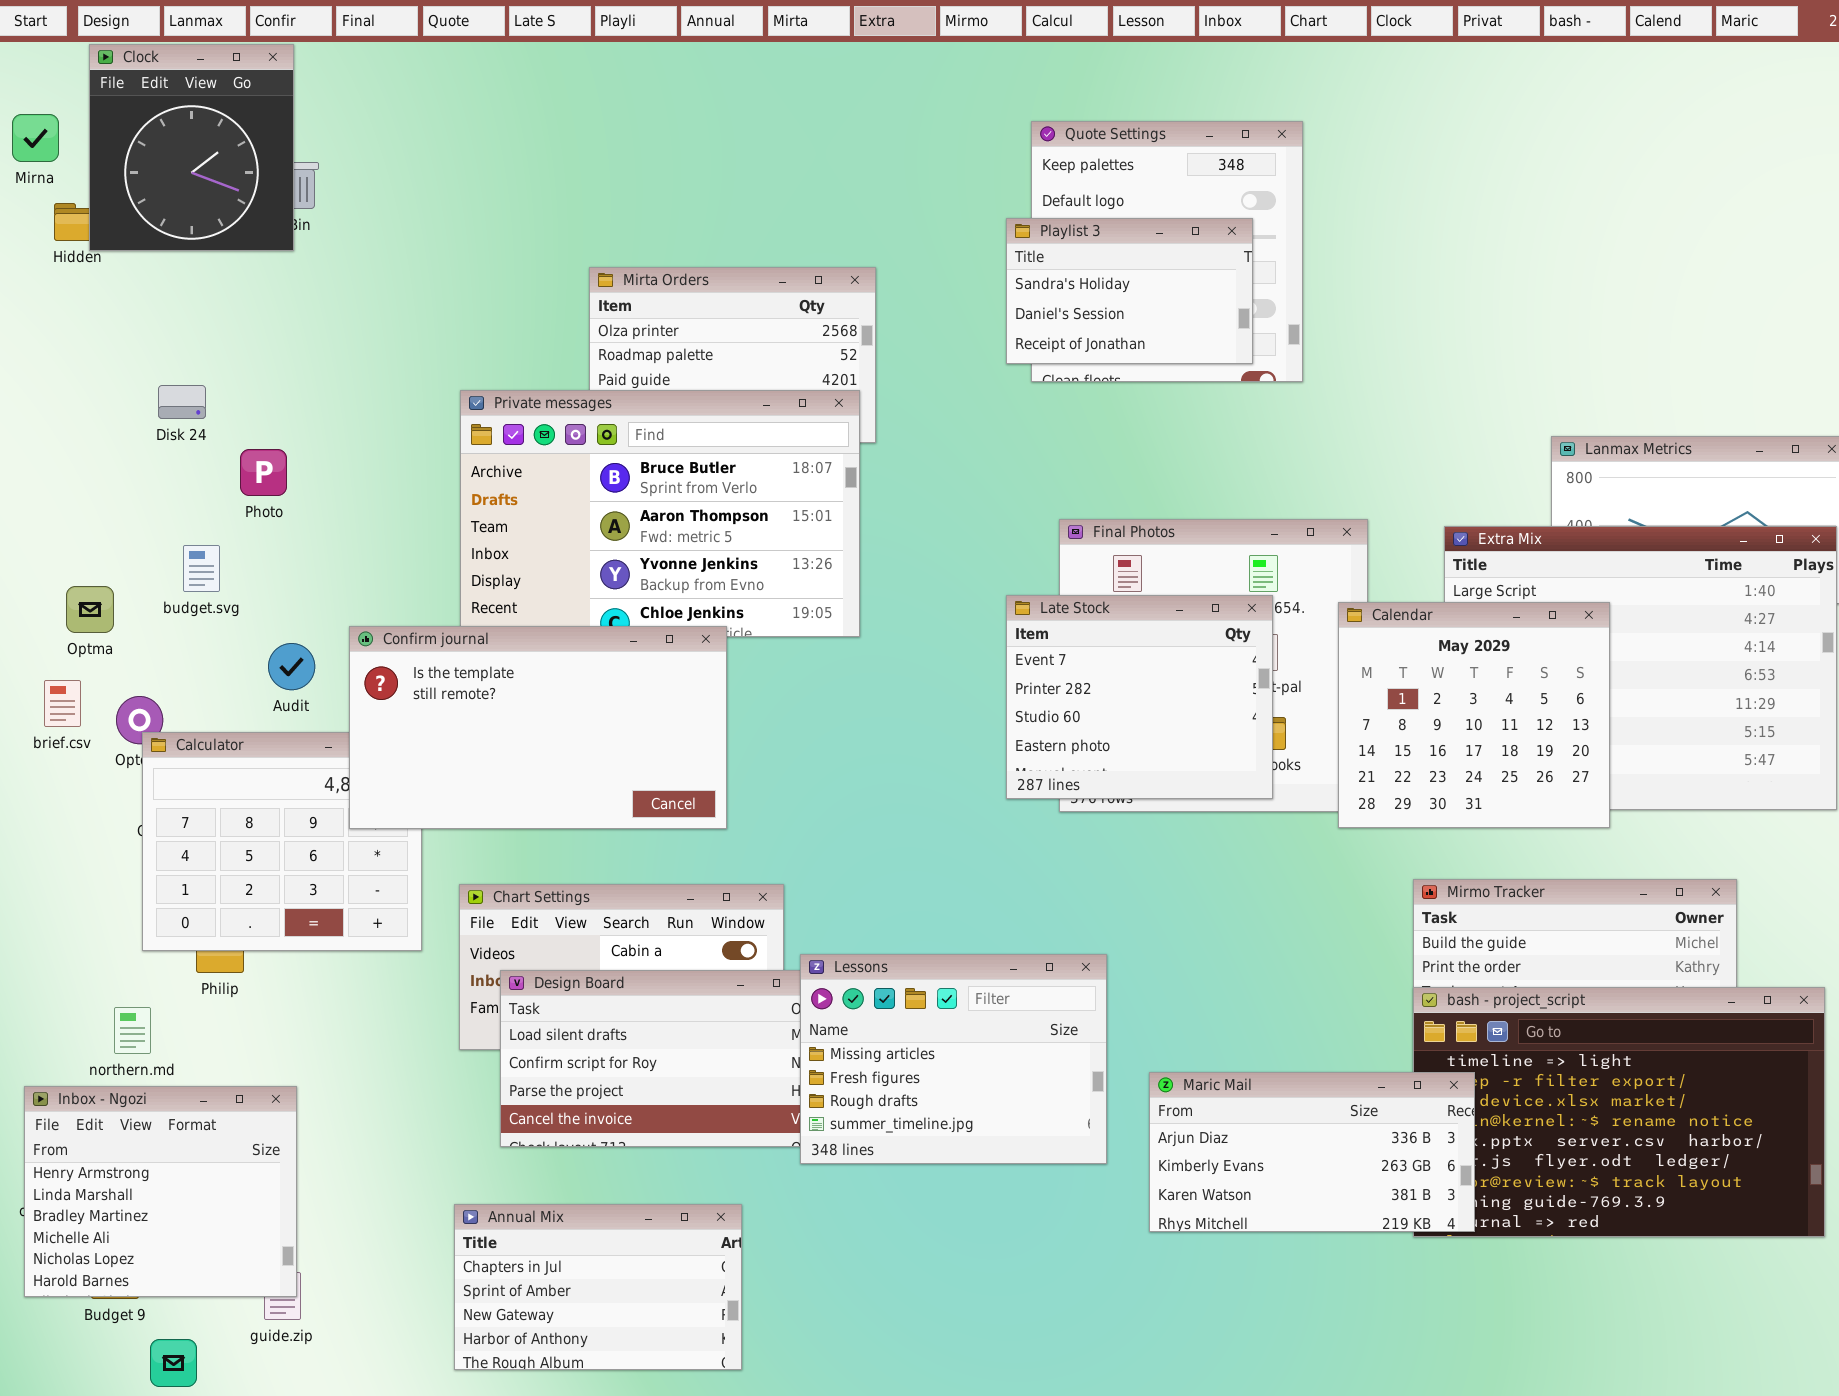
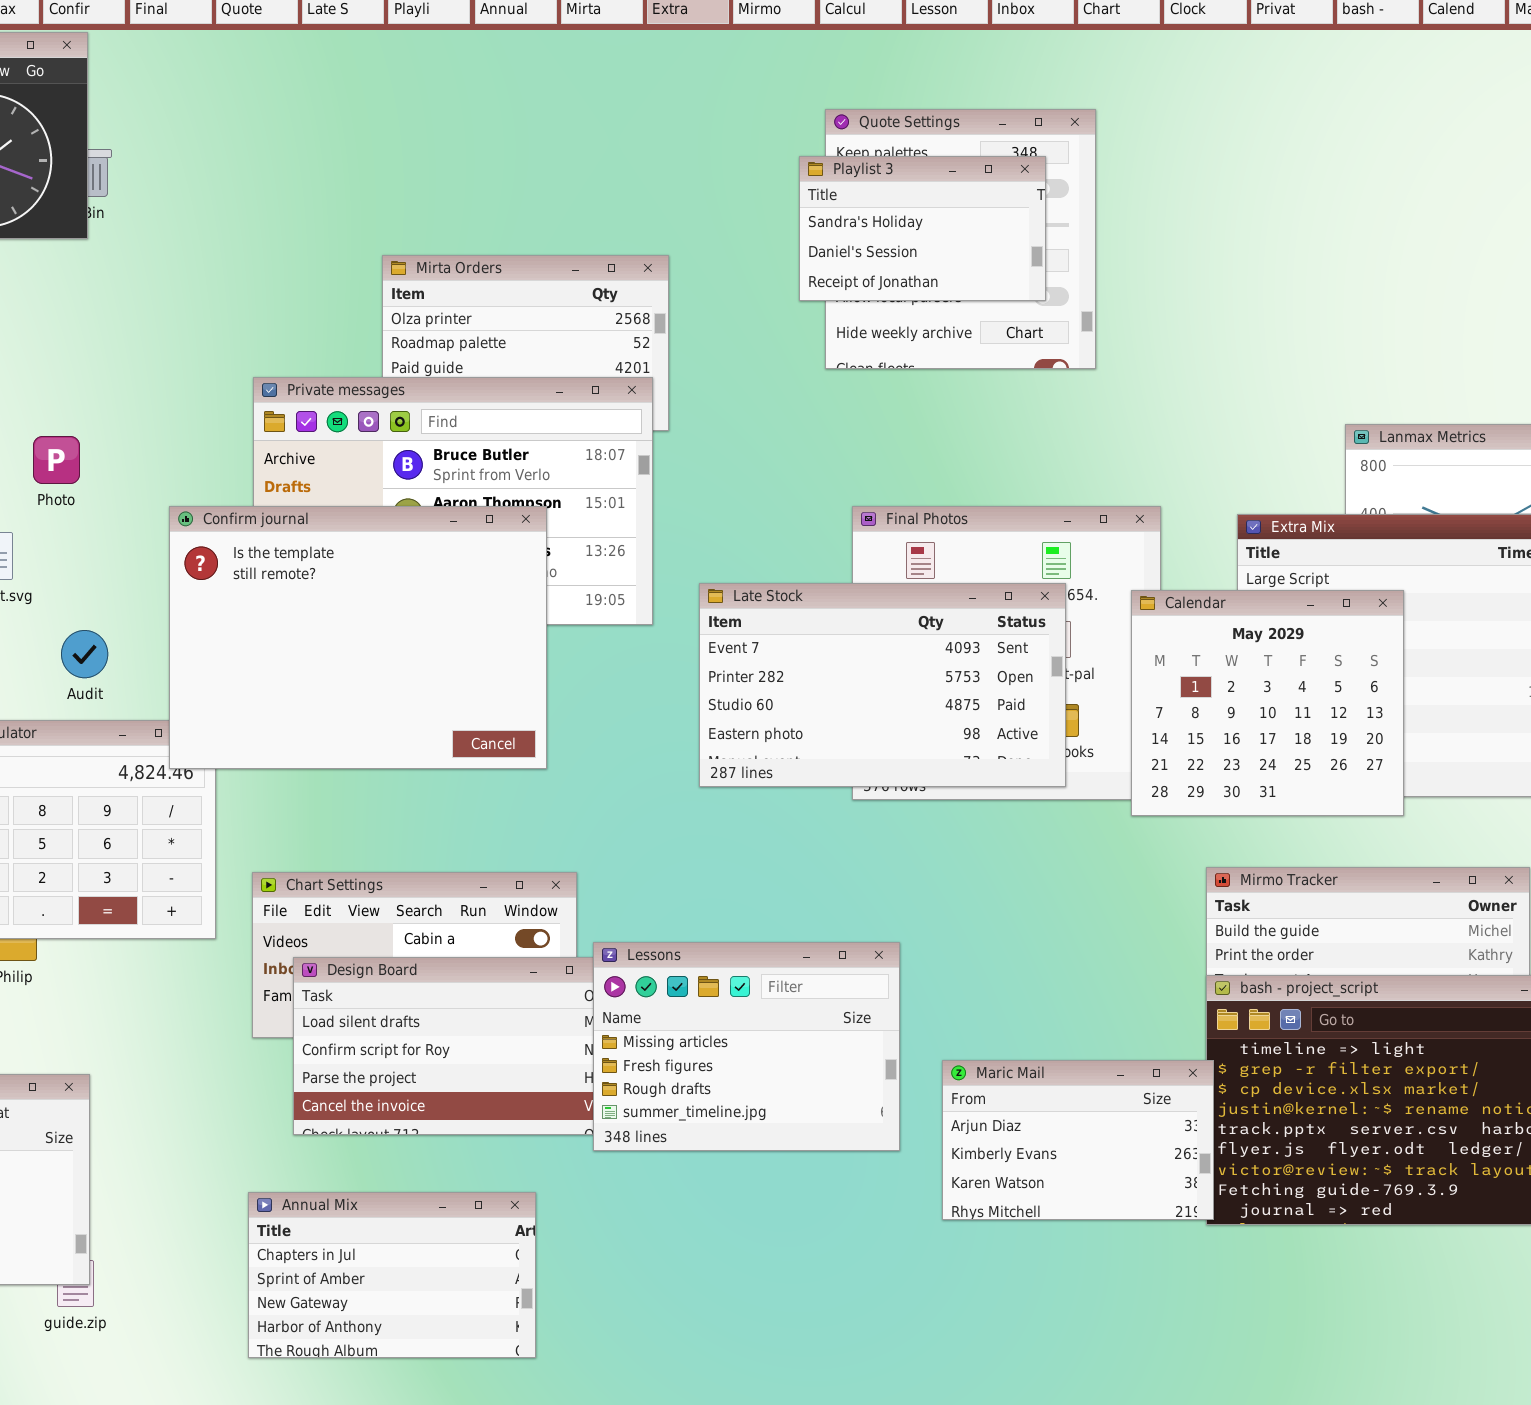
Playlist 3: [1006,218,1253,364] -> [799,156,1046,301], moved
Late Stock: [1006,595,1273,799] -> [699,583,1066,787], resized
Confirm journal: [349,626,727,829] -> [169,506,547,769], moved, resized
Maric Mail: [1149,1072,1475,1232] -> [942,1060,1214,1220], resized

